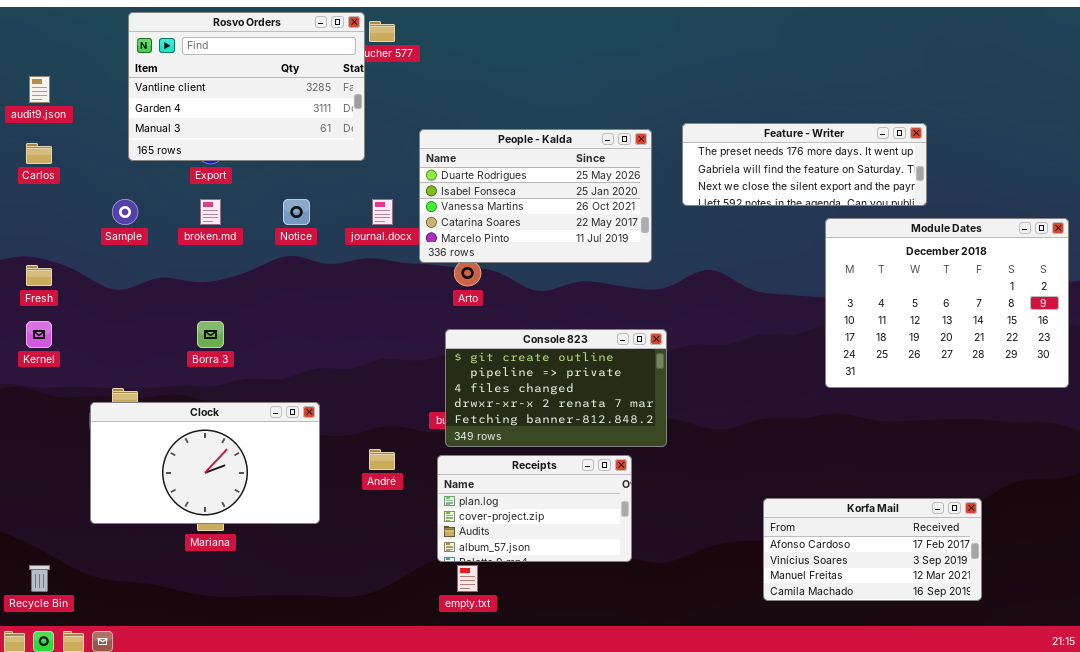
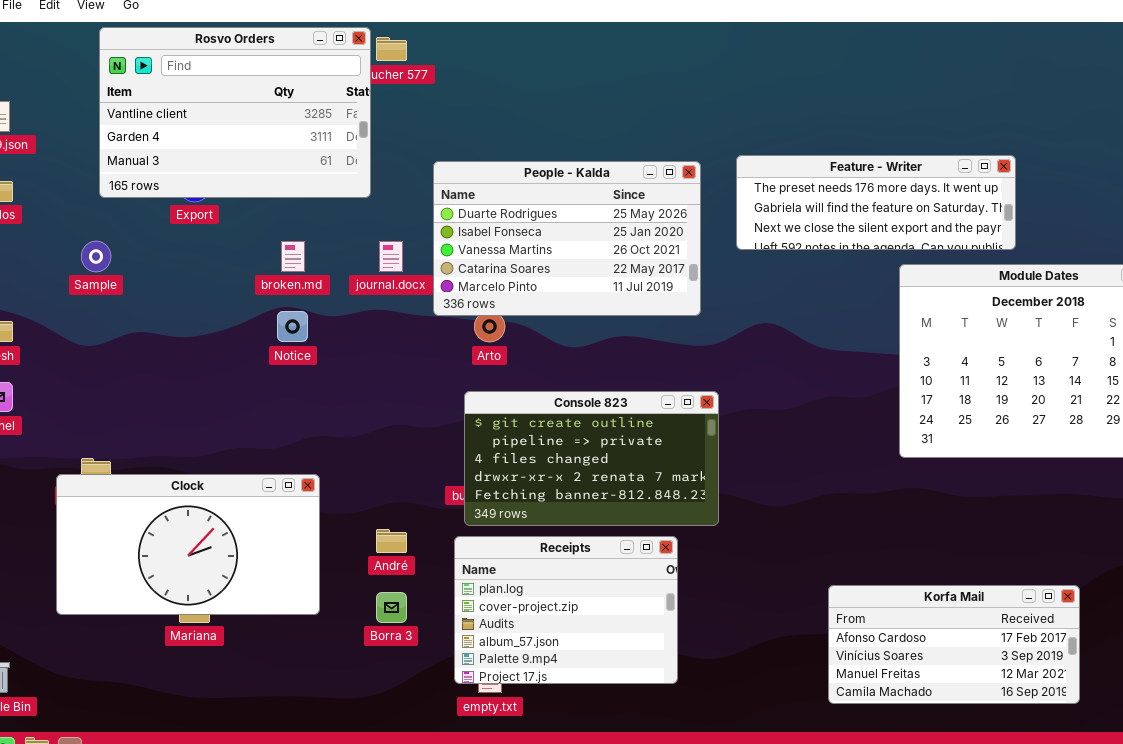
broken.md: [200,199,221,225] -> [281,241,305,272], moved
Notice: [283,199,310,225] -> [277,311,308,342], moved
Borra 3: [197,321,224,348] -> [376,592,407,623], moved
Receipts: [437,455,632,562] -> [454,536,678,684], resized

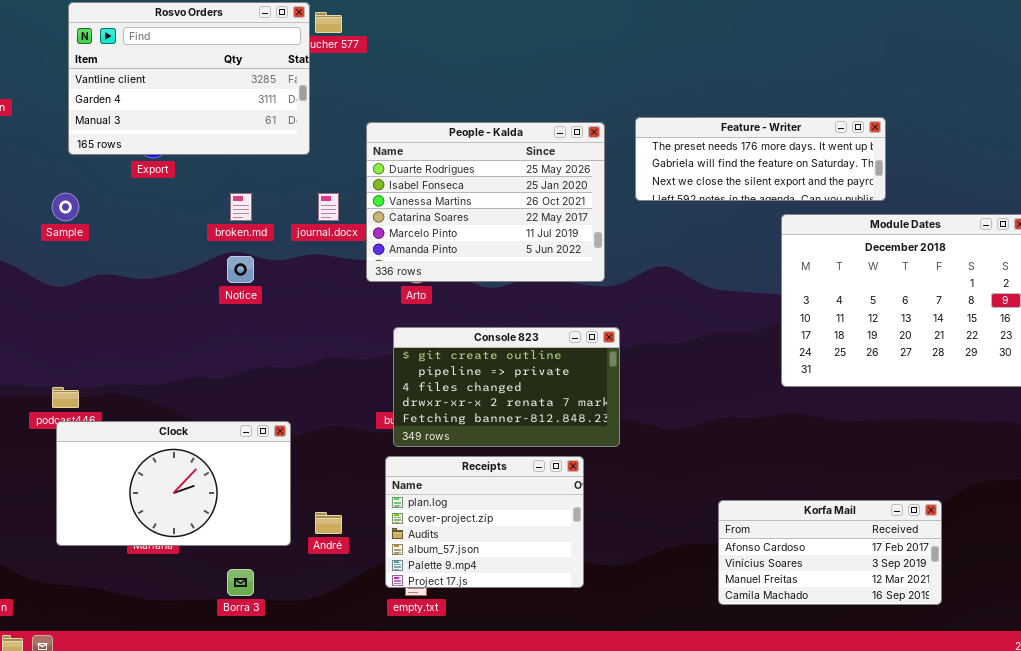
People - Kalda: [433,161,701,316] -> [366,122,605,282], resized
Clock: [56,474,320,615] -> [56,421,291,546], moved
André: [376,529,407,553] -> [315,512,342,534], moved
Borra 3: [376,592,407,623] -> [227,569,254,596], moved

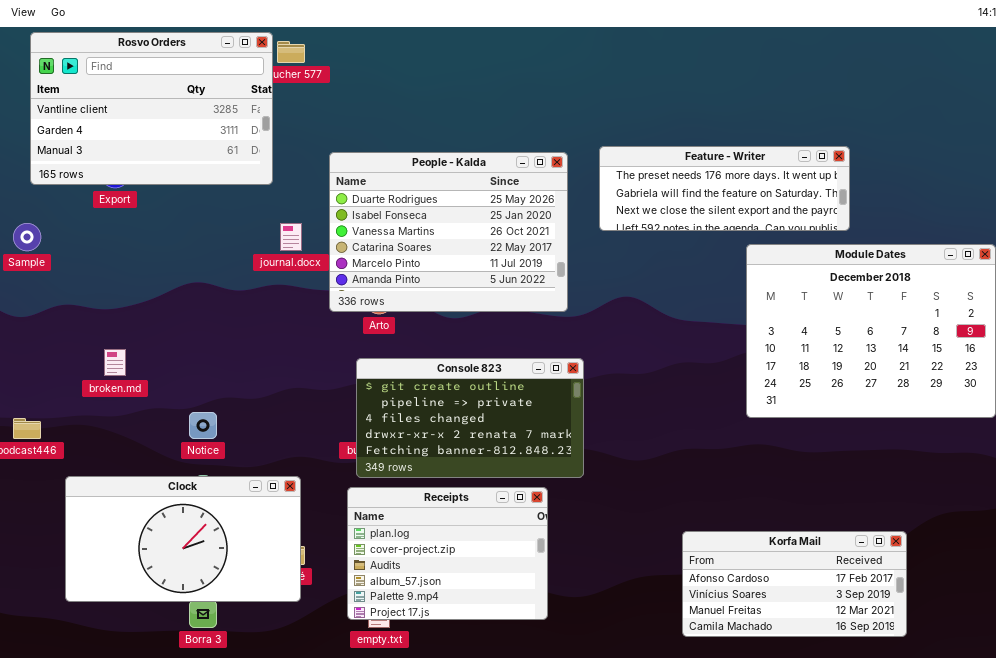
broken.md: [230,193,252,221] -> [104,349,126,376], moved
Notice: [227,256,254,283] -> [189,412,217,439], moved
Clock: [56,421,291,546] -> [65,476,301,602], moved

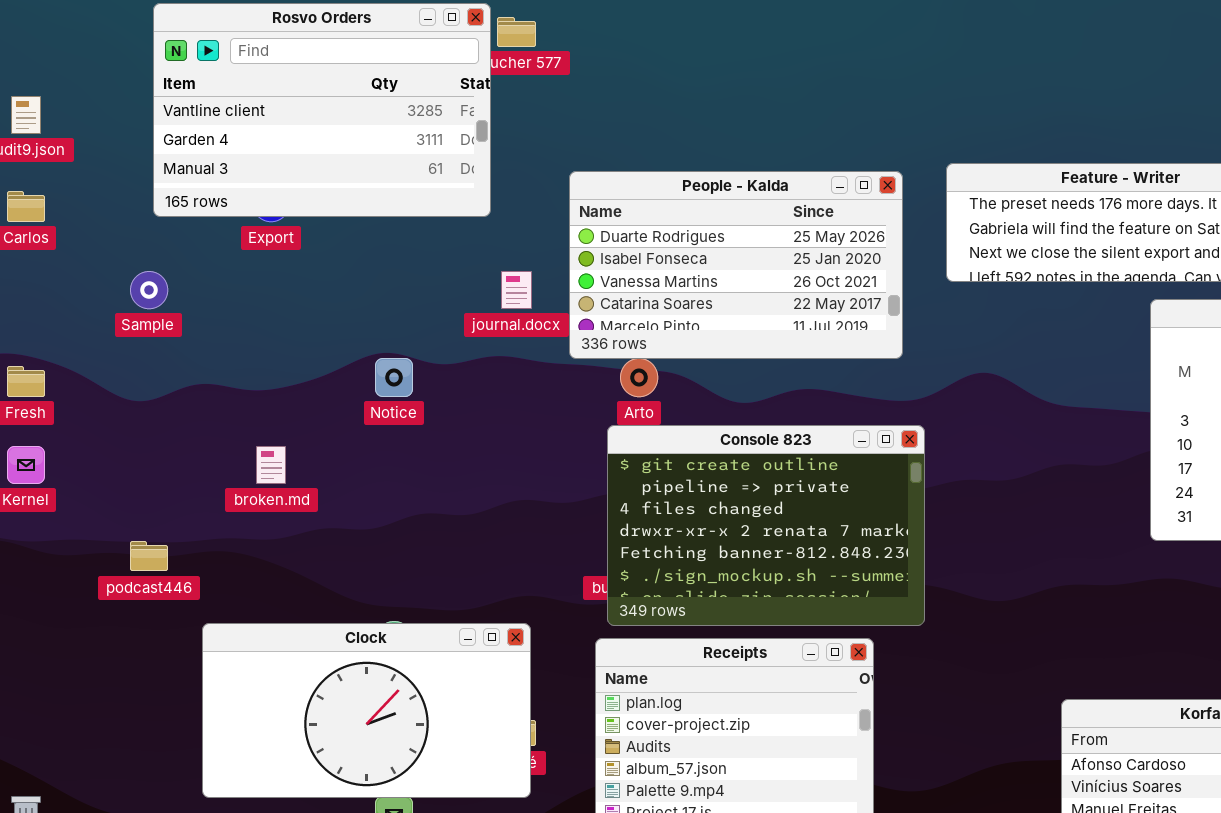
People - Kalda: [329,152,568,312] -> [569,171,903,359], resized
Console 823: [356,358,584,478] -> [607,425,925,626], resized
Notice: [189,412,217,439] -> [375,358,413,397], moved

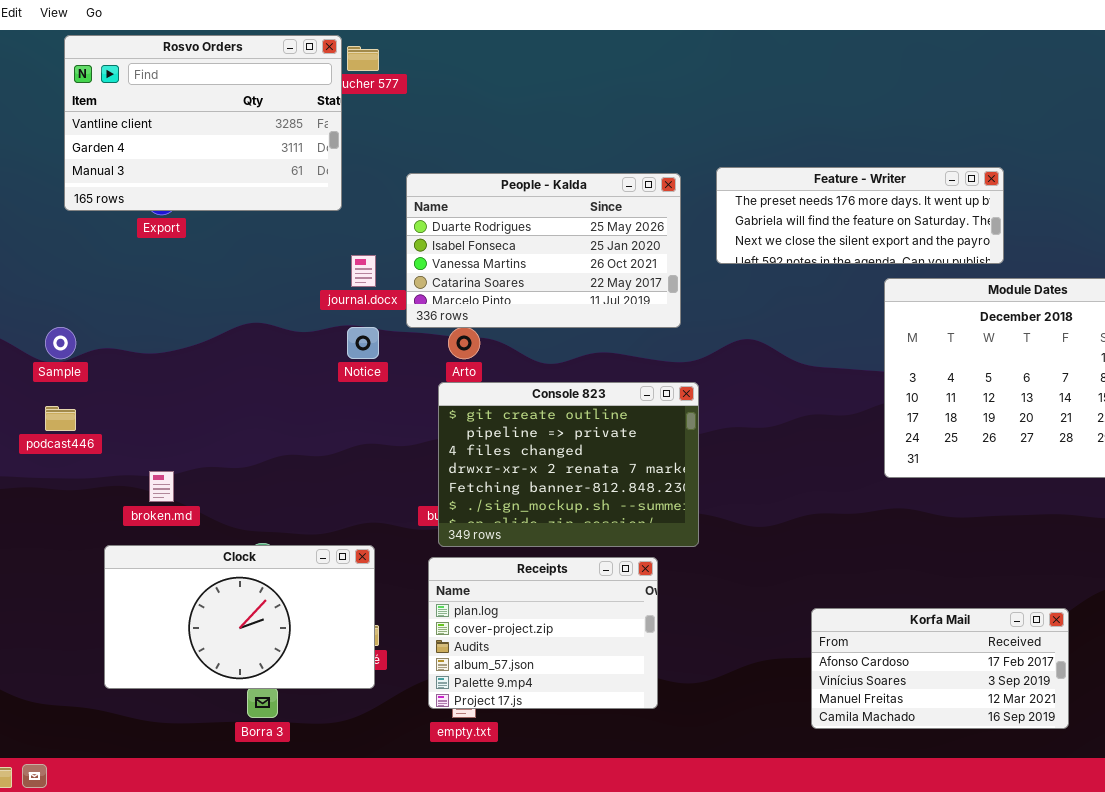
Sample: [130,271,168,309] -> [45,327,76,359], moved
Notice: [375,358,413,397] -> [347,327,379,359], moved
broken.md: [256,446,286,484] -> [149,471,174,502], moved
podcast446: [130,541,168,571] -> [45,406,76,431], moved

